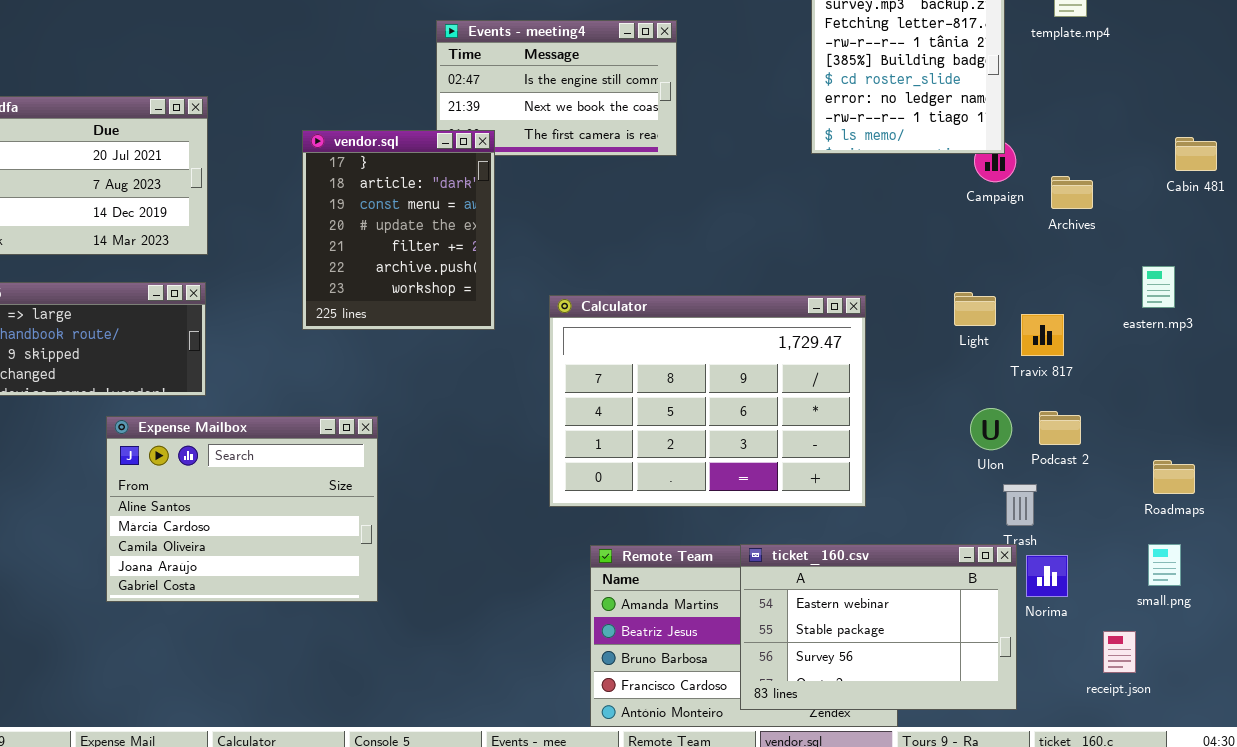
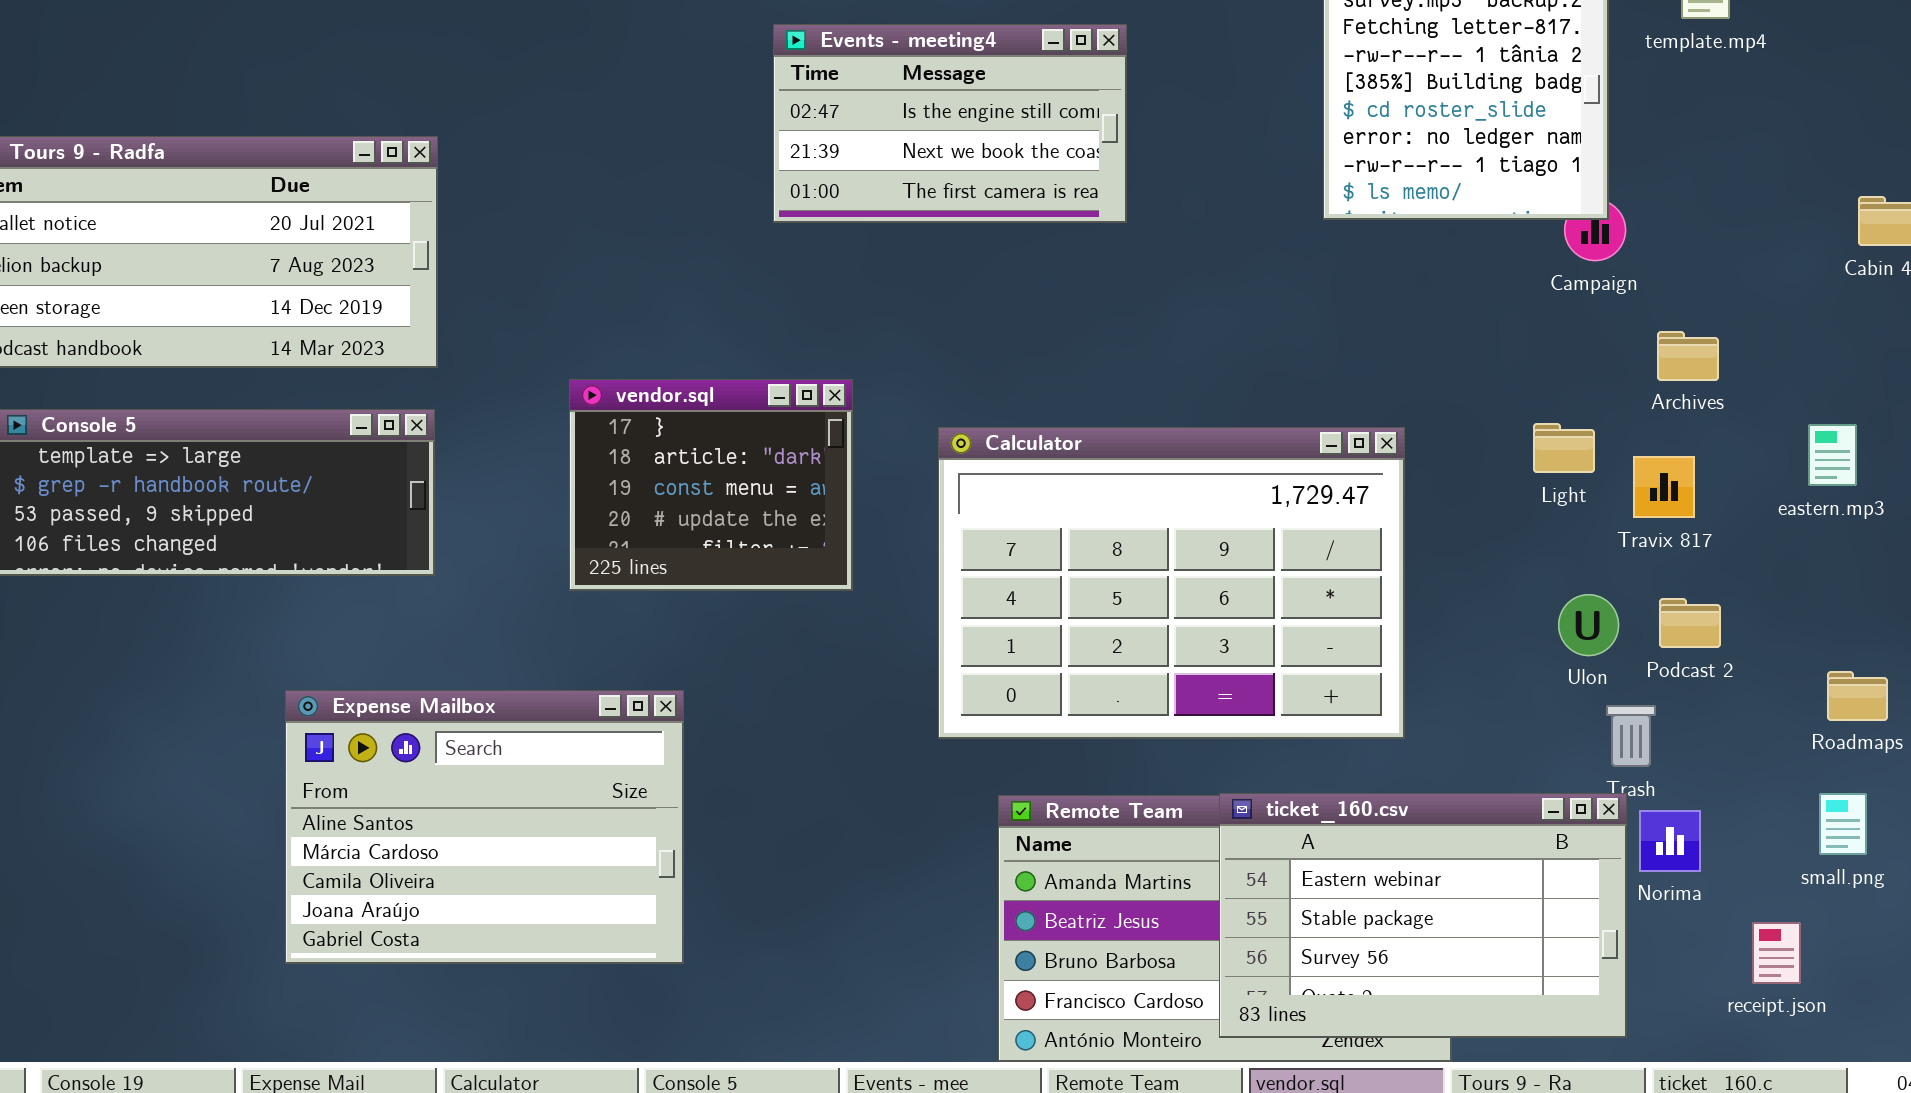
vendor.sql: [302,130,495,330] -> [569,379,853,591], moved, resized
Archives: [1051,176,1093,209] -> [1657,331,1719,381], moved
eastern.mp3: [1142,266,1175,308] -> [1808,424,1857,486], moved
Expense Mailbox: [106,416,378,602] -> [285,690,684,964], moved

